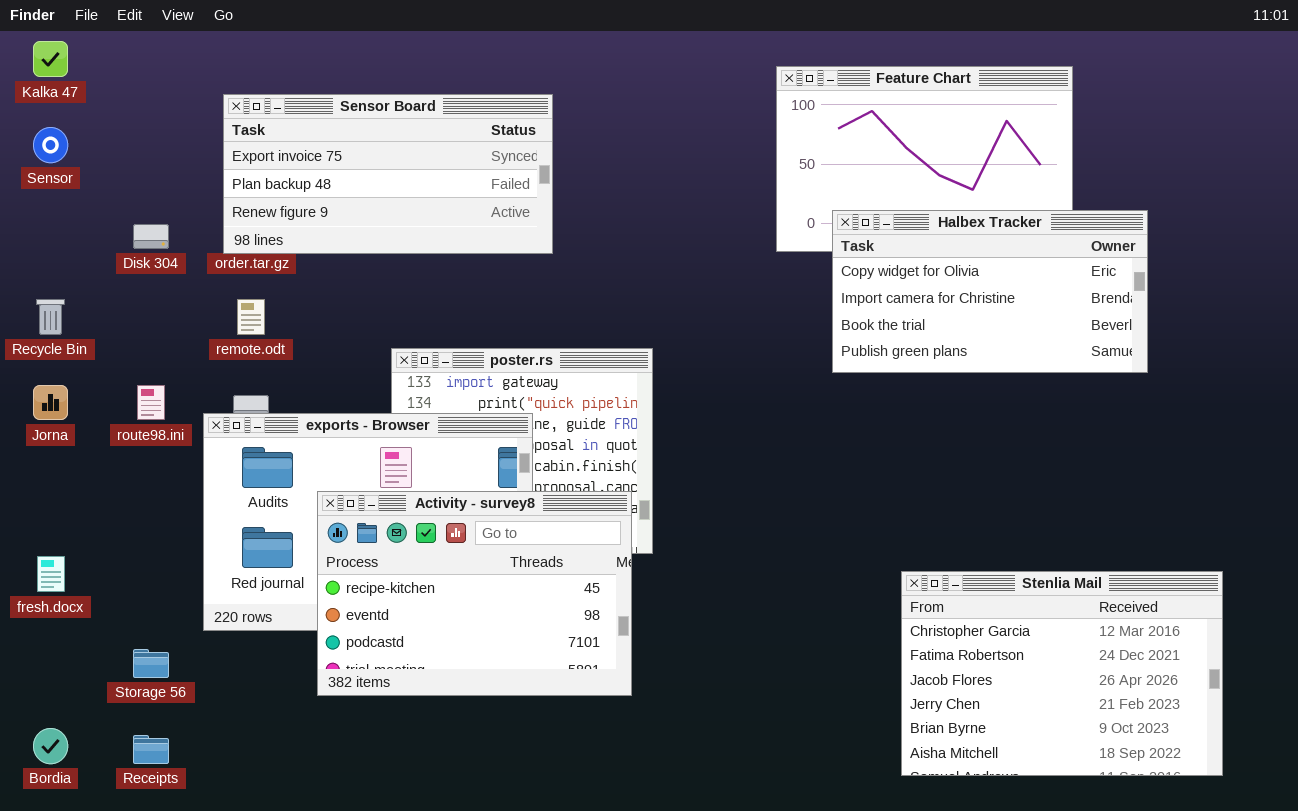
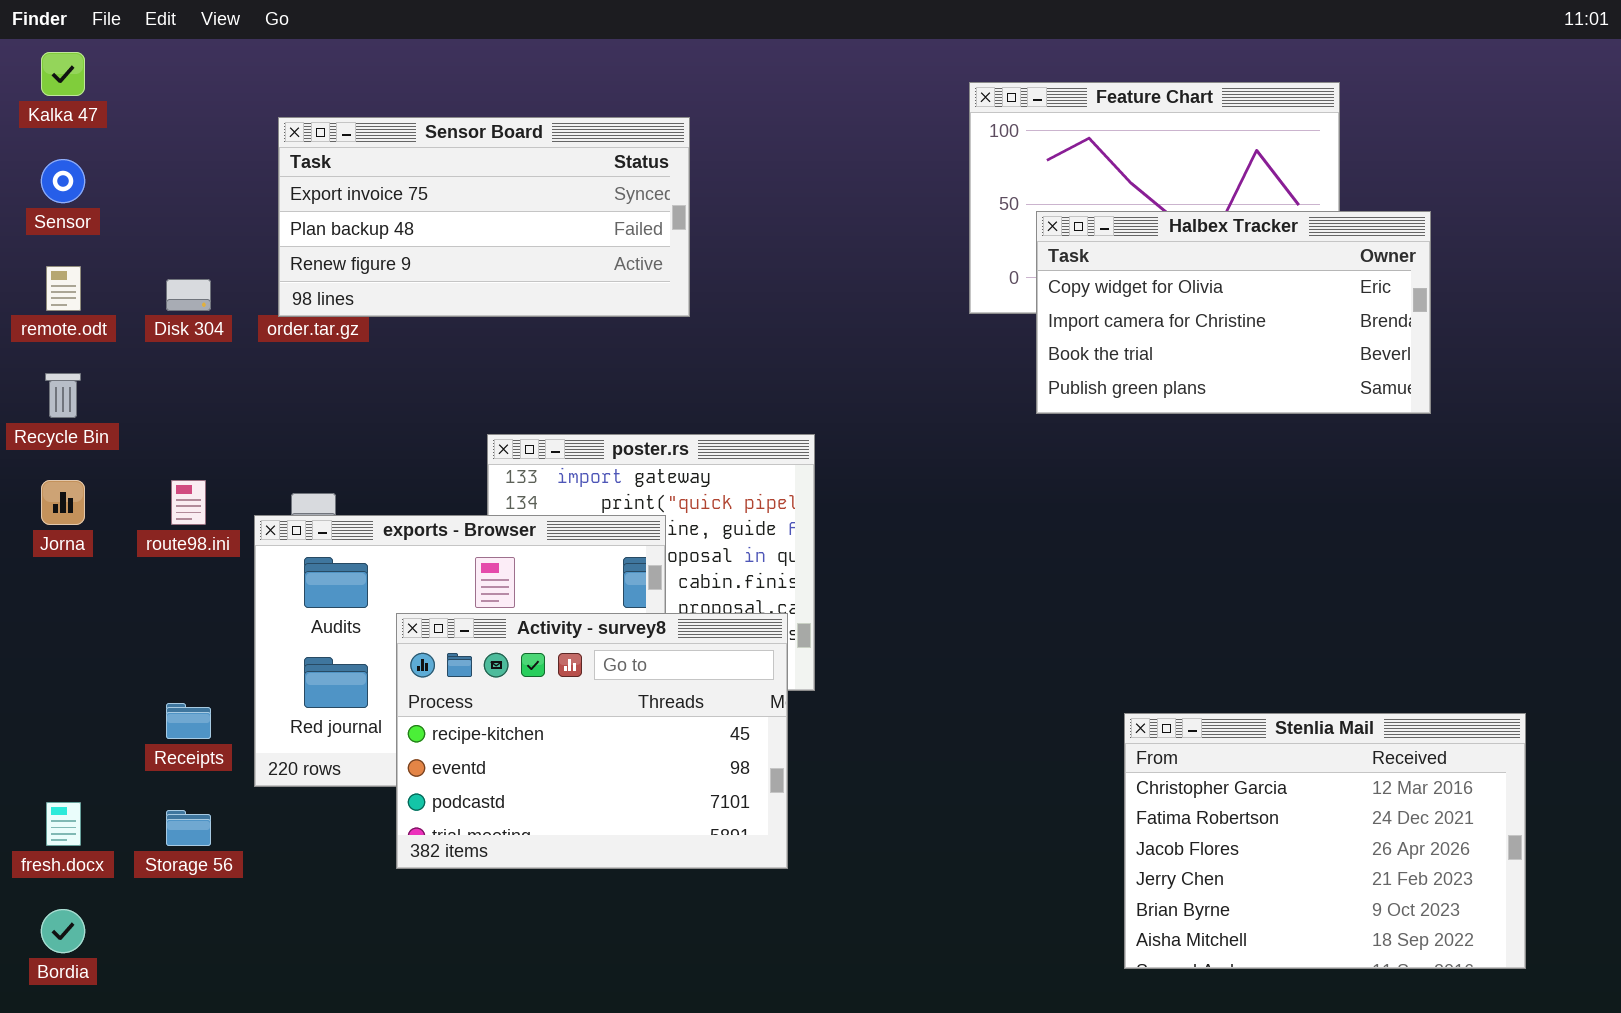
Halbex Tracker: [832,210,1148,373] -> [1036,211,1431,414], moved
remote.odt: [237,299,265,335] -> [46,266,81,311], moved
fresh.docx: [37,556,65,592] -> [46,802,81,846], moved
Receipts: [133,735,169,764] -> [166,703,211,739], moved

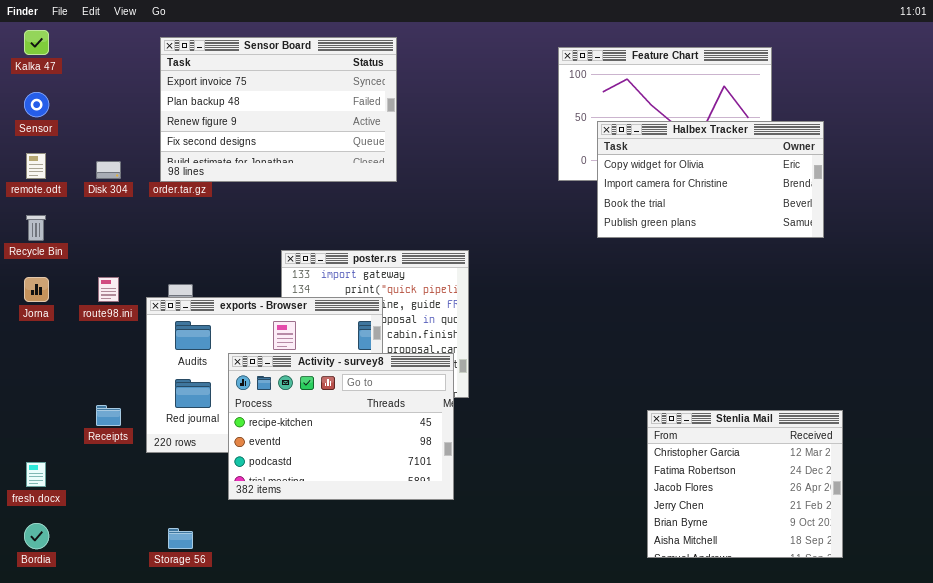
Sensor Board: [278,117,690,317] -> [160,37,397,182], resized
Stenlia Mail: [1124,713,1526,969] -> [647,410,843,558], resized
Storage 56: [166,810,211,846] -> [168,528,193,549], moved

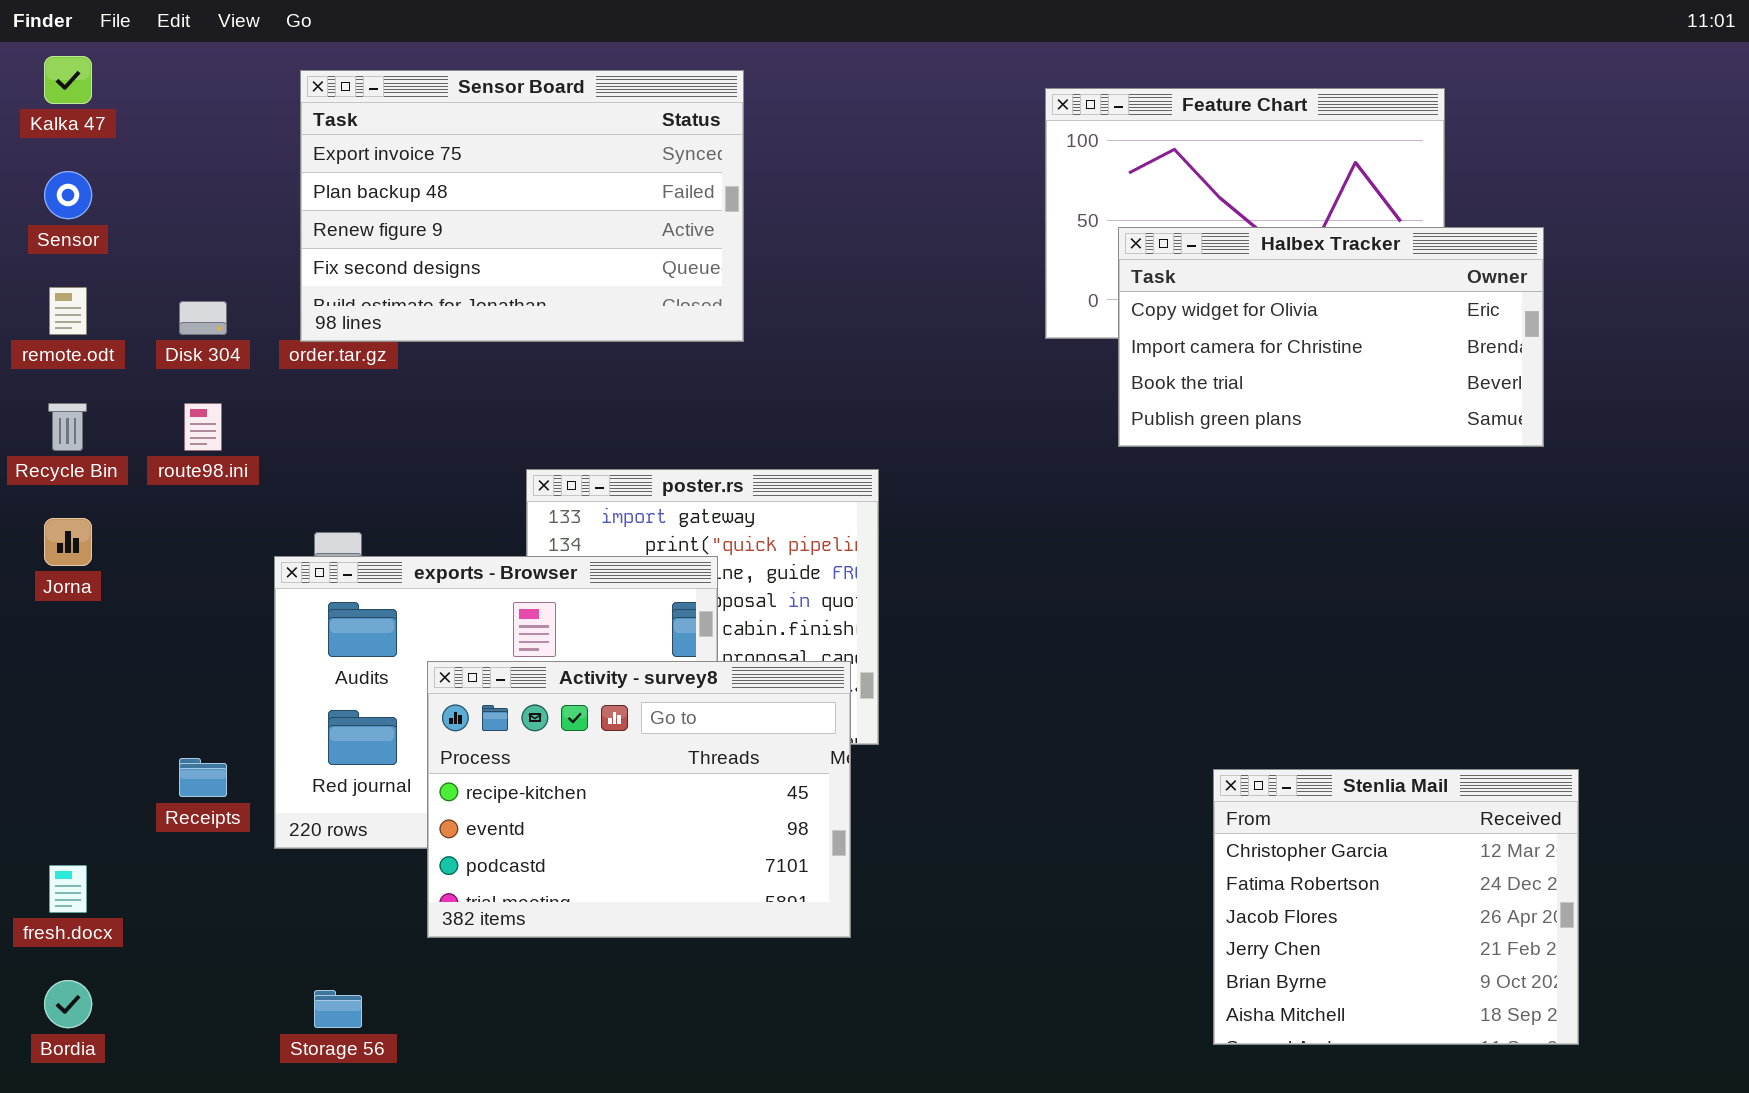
route98.ini: [98,277,119,302] -> [184,403,222,451], moved

